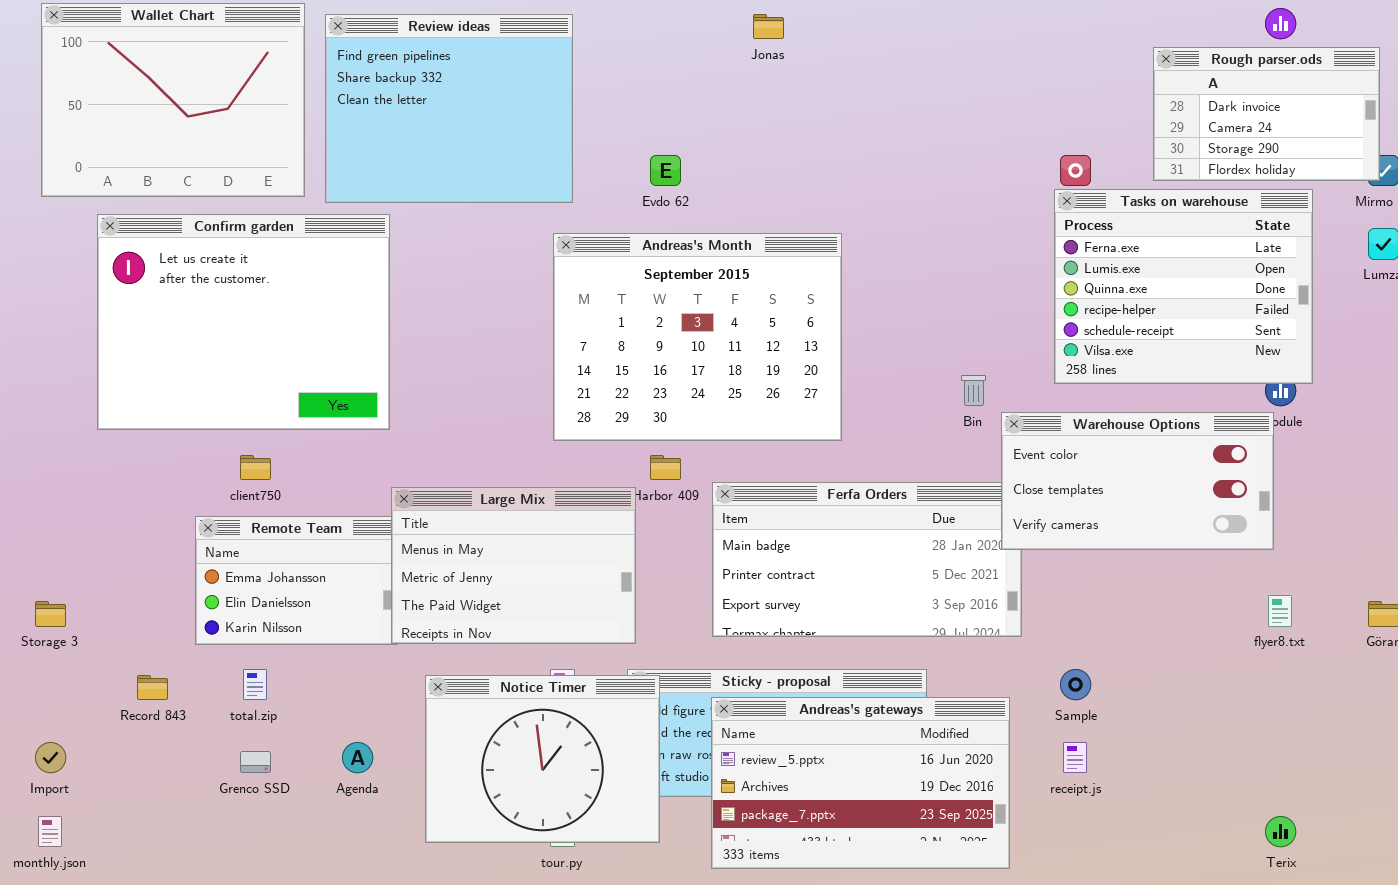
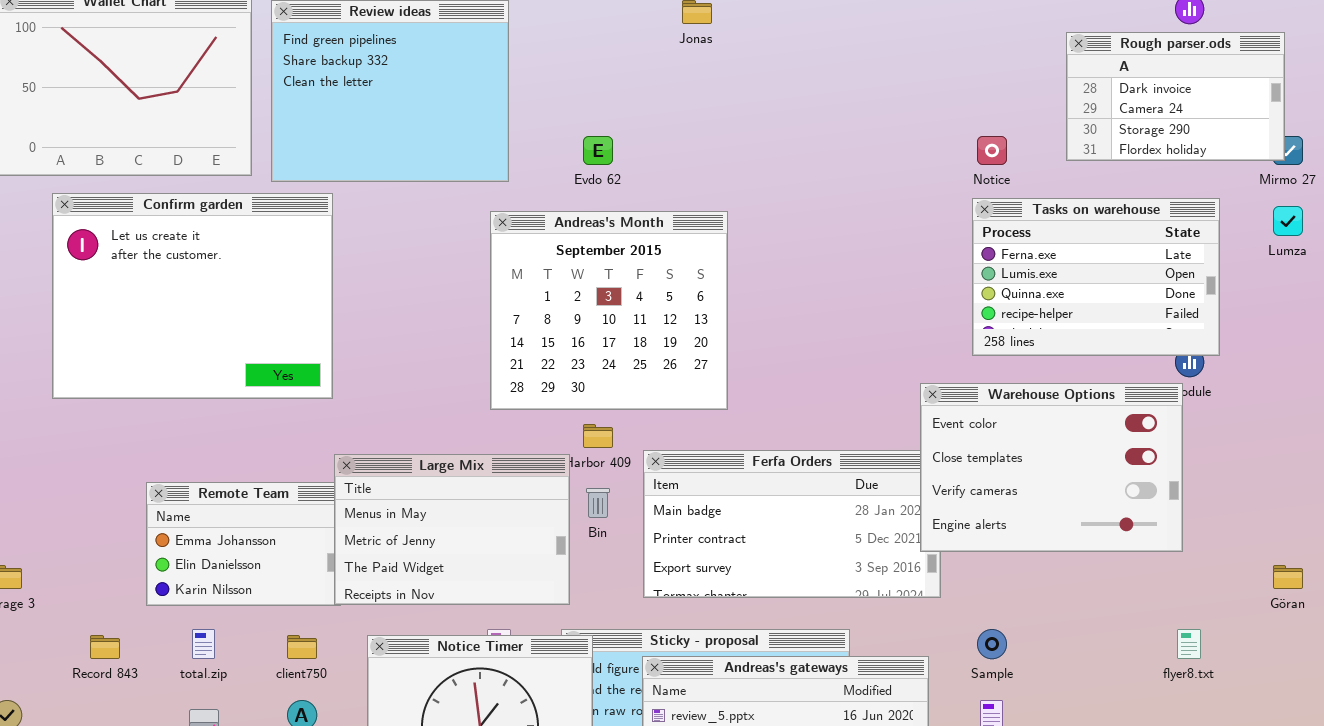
Tasks on warehouse: [1054,189,1313,384] -> [972,198,1220,356], resized
Andreas's Month: [553,233,842,441] -> [490,211,728,410], resized
Bin: [961,375,986,406] -> [586,488,610,518], moved
Warehouse Options: [1001,412,1274,550] -> [920,383,1183,552], resized
client750: [240,455,271,480] -> [287,635,317,659], moved
flyer8.txt: [1268,595,1292,627] -> [1177,629,1201,659], moved

